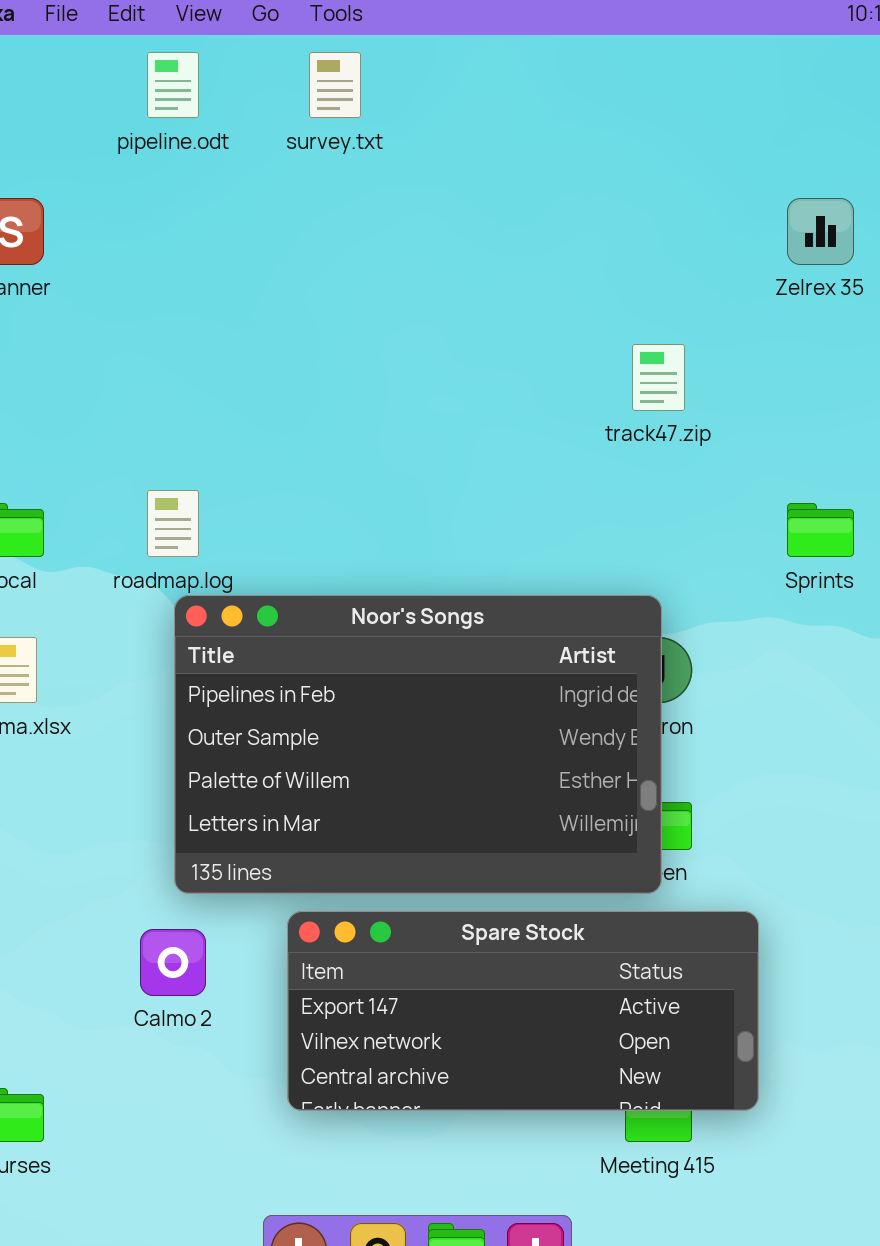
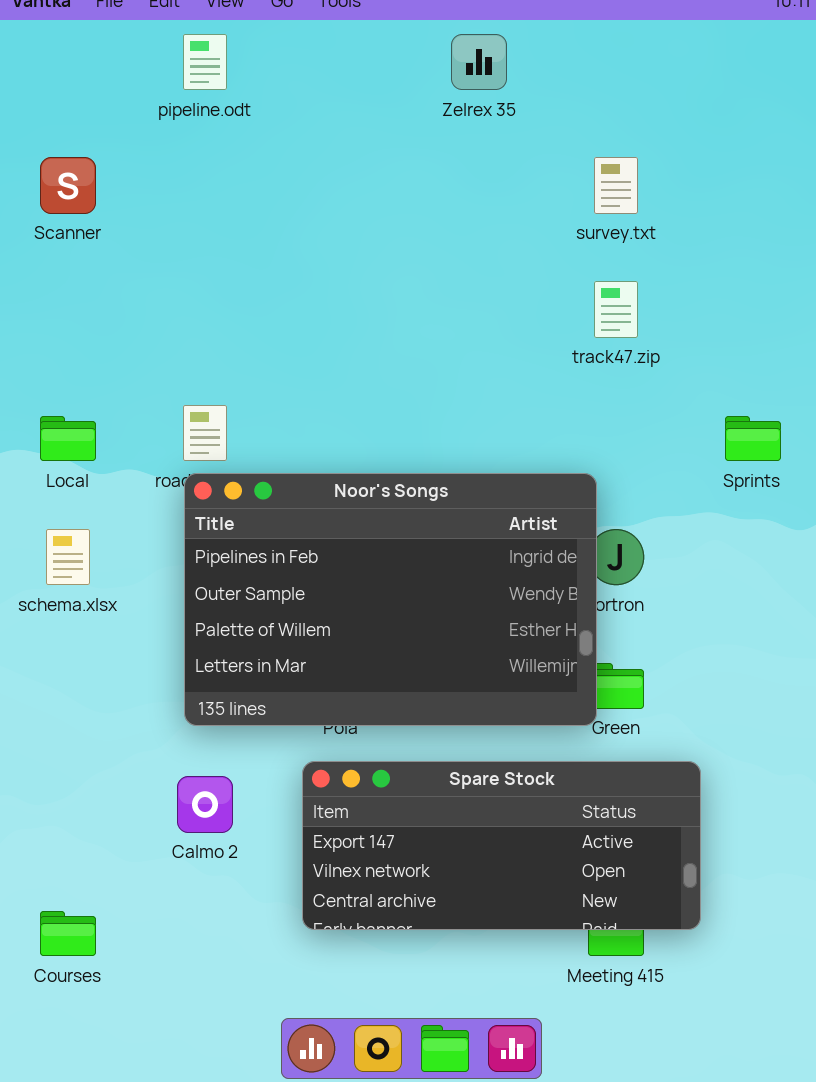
survey.txt: [309,52,361,118] -> [594,157,638,214], moved
Zelrex 35: [787,198,854,265] -> [451,34,507,90], moved
Noor's Songs: [174,595,662,894] -> [184,473,597,726], moved

